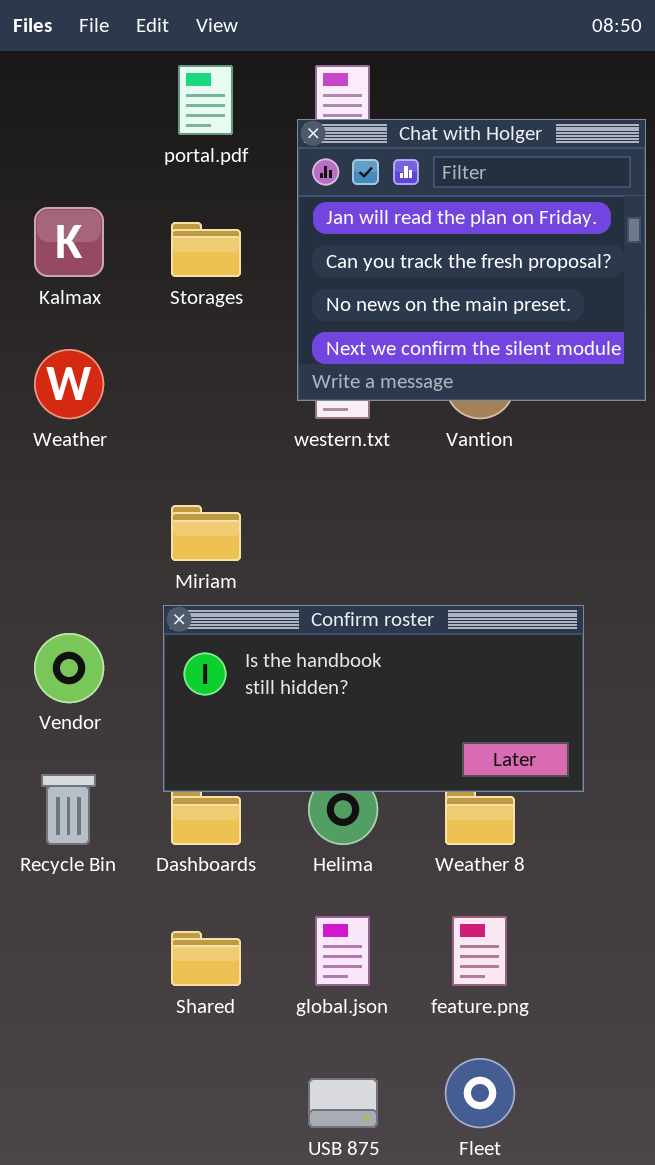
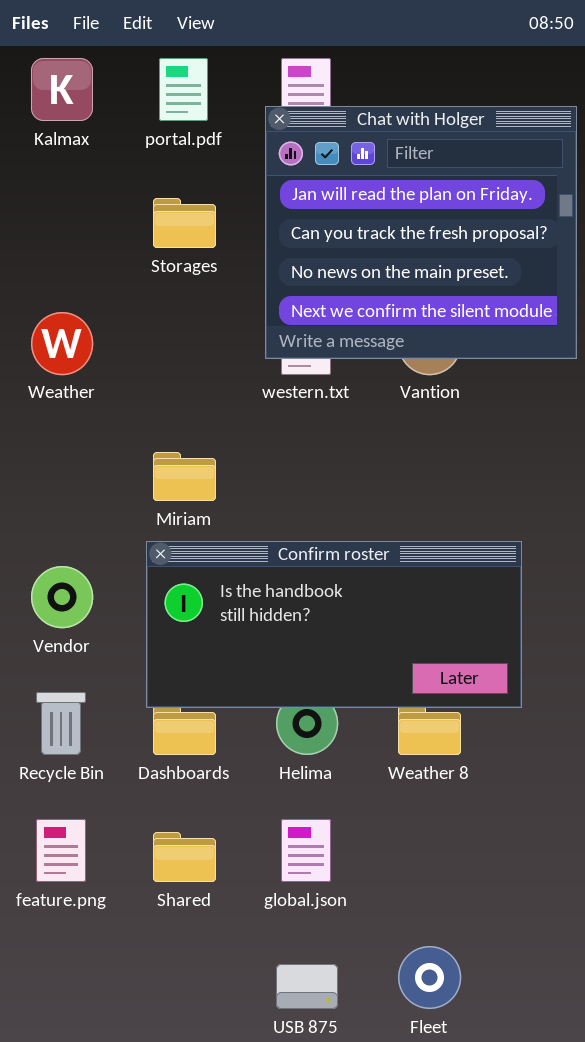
Kalmax: [34,207,104,277] -> [31,58,93,121], moved
feature.png: [452,916,507,986] -> [36,819,86,882], moved

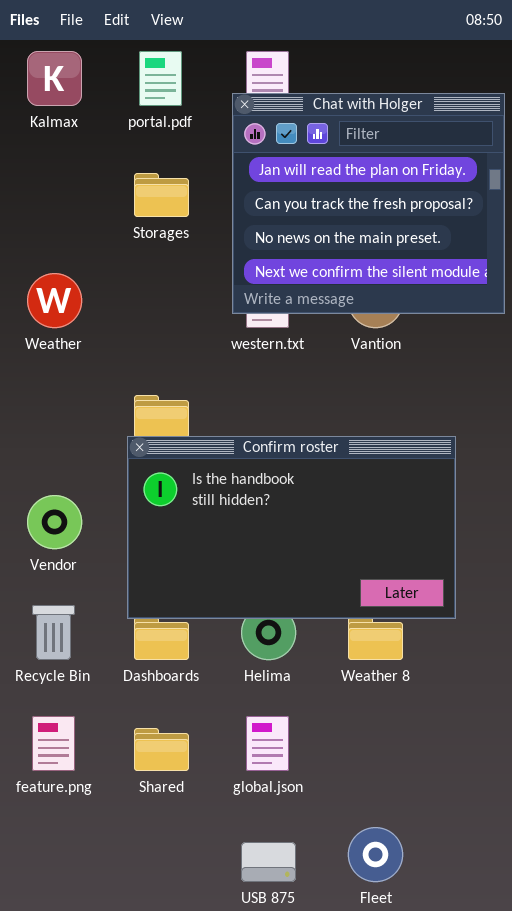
Confirm roster: [146,541,522,708] -> [127,436,456,619], resized

